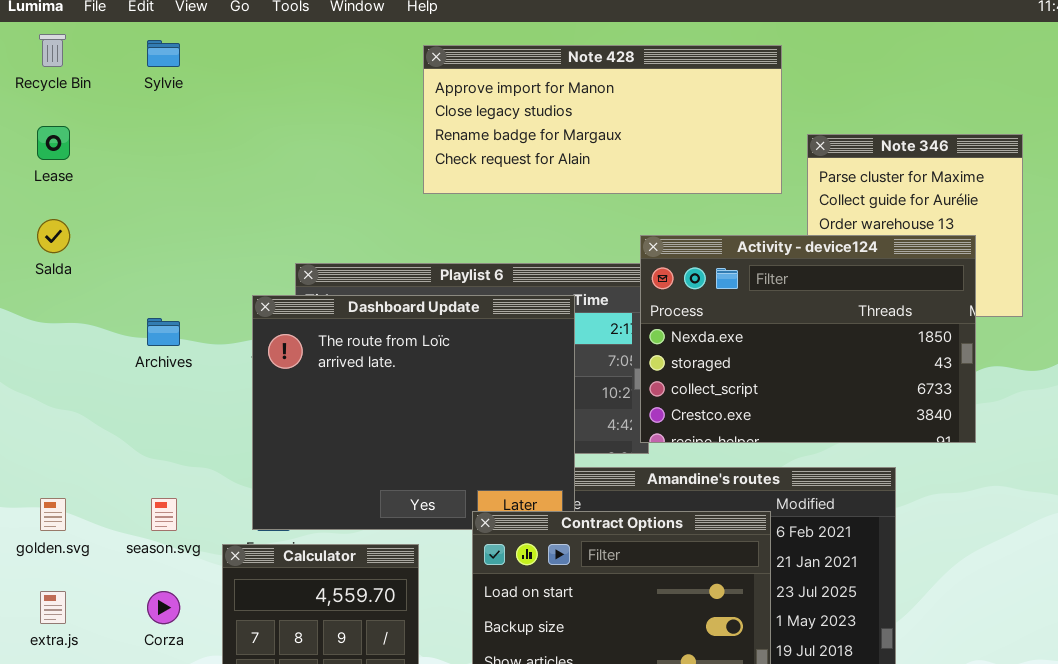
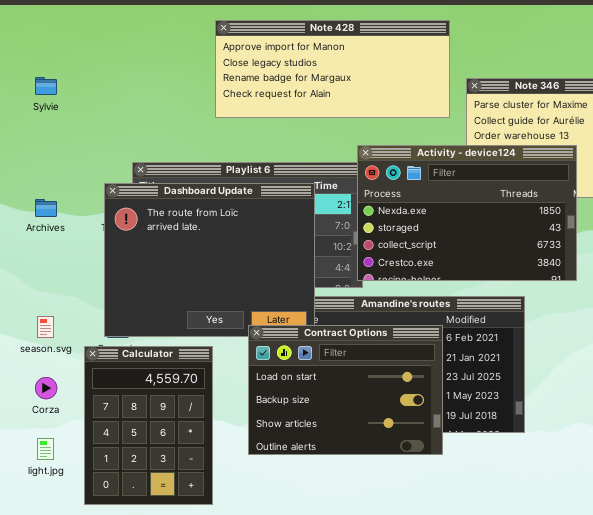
Sylvie: [147,40,180,67] -> [35,77,57,95], moved

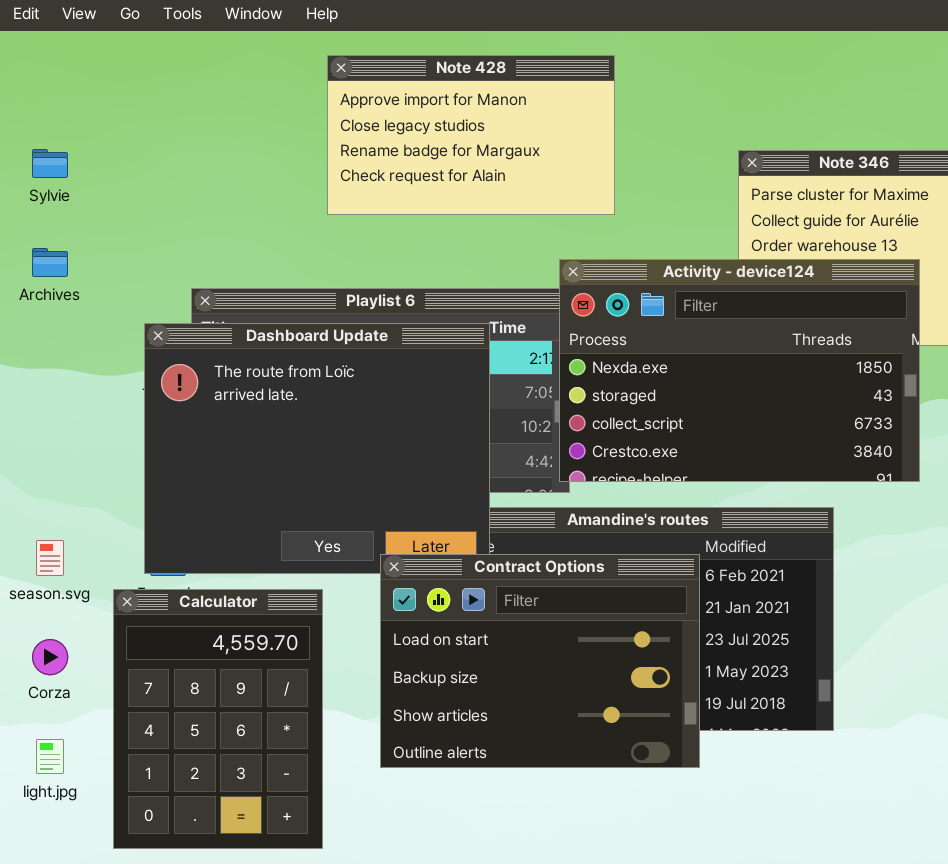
Note 428: [215,20,450,118] -> [327,55,615,215], resized
Archives: [35,199,57,217] -> [32,248,68,277], moved

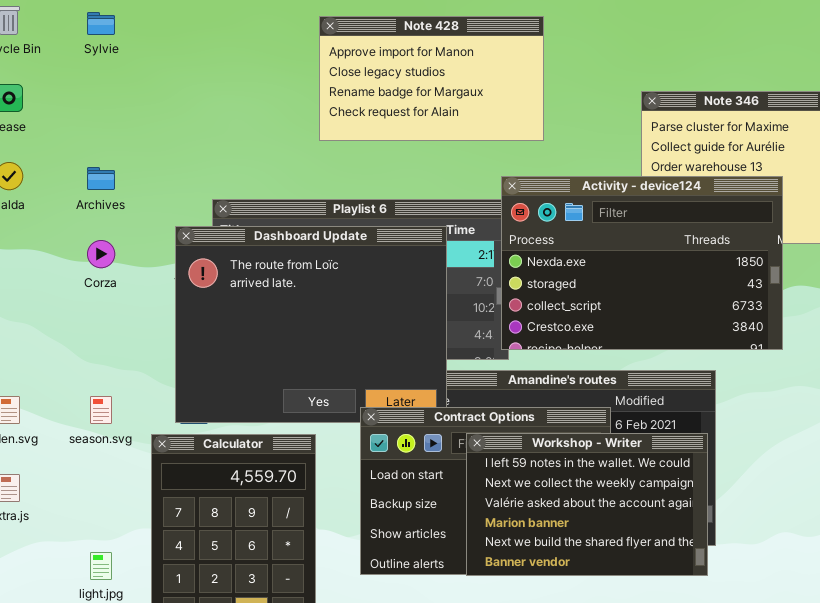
Sylvie: [32,149,68,178] -> [87,12,115,35], moved
Workshop - Writer: none -> [466,433,708,576], opened
Corza: [32,639,68,675] -> [87,240,115,268], moved

